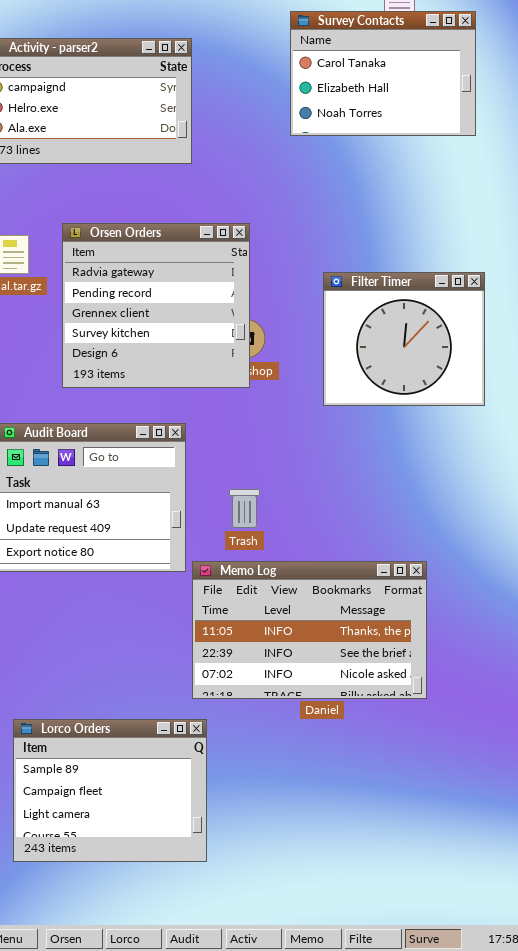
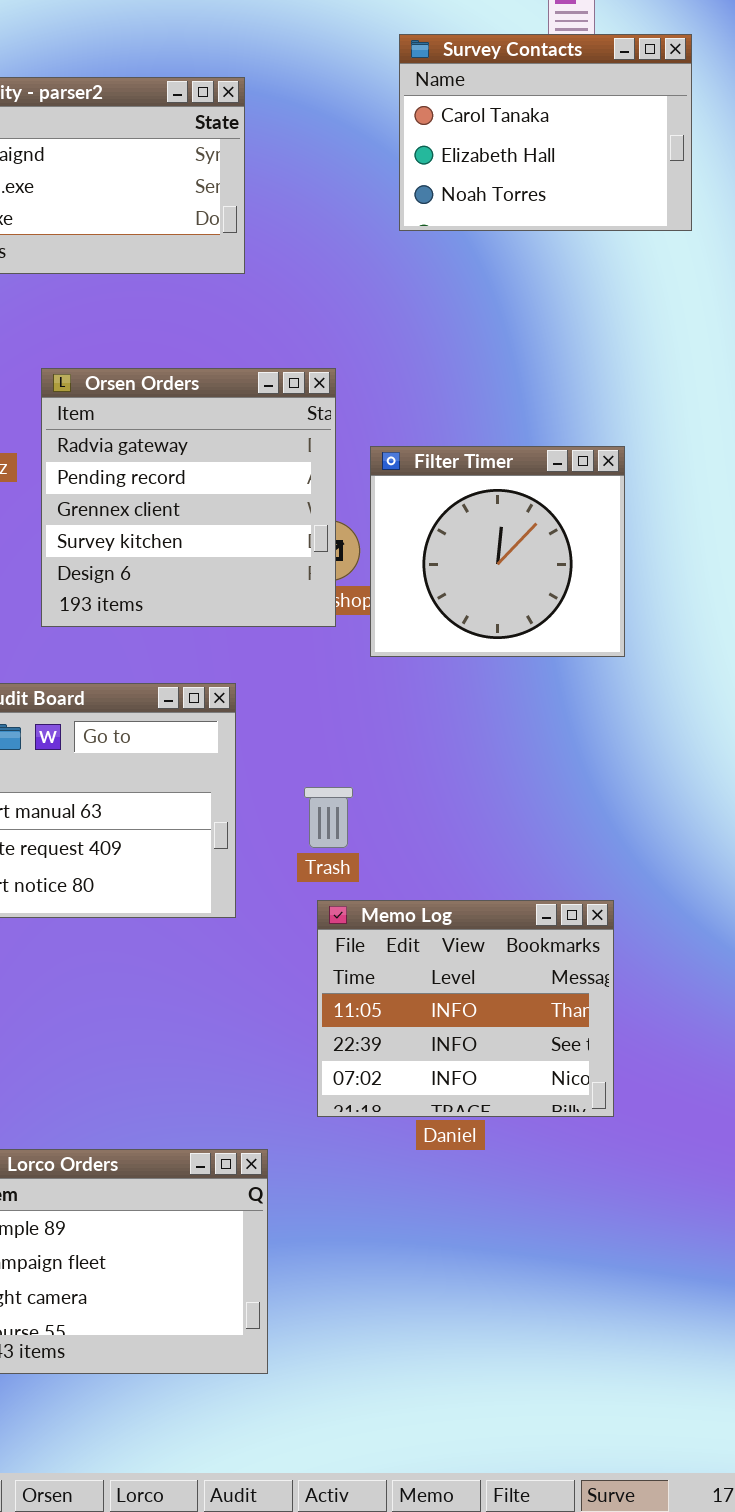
Filter Timer: [323,272,485,406] -> [370,446,625,657], moved
Memo Log: [192,561,427,699] -> [317,900,614,1117], resized

